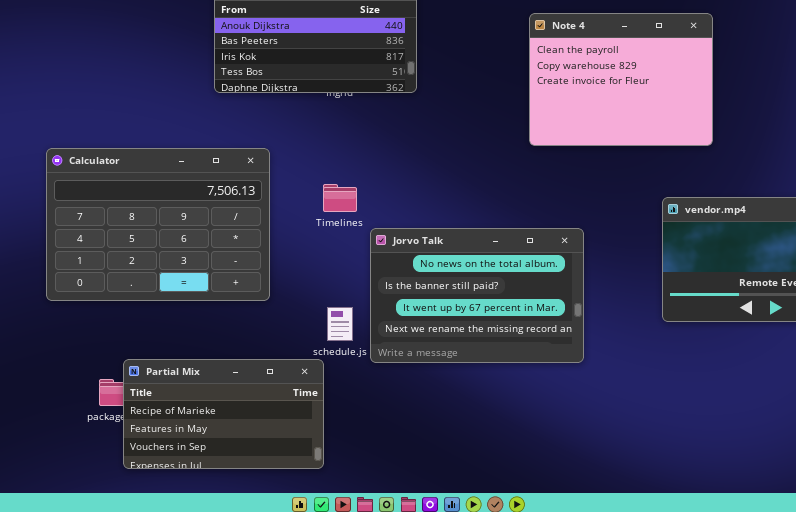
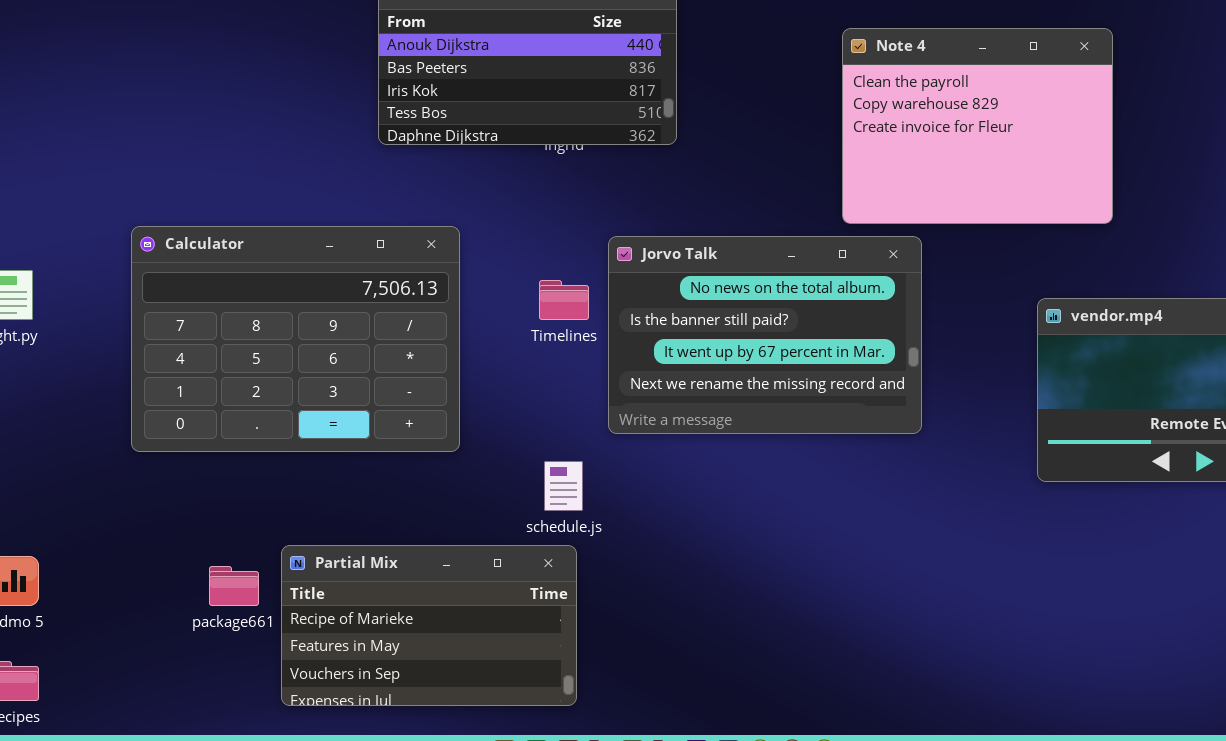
Jorvo Talk: [370,228,584,363] -> [608,236,922,434], moved
Partial Mix: [123,359,324,469] -> [281,545,577,706], moved

